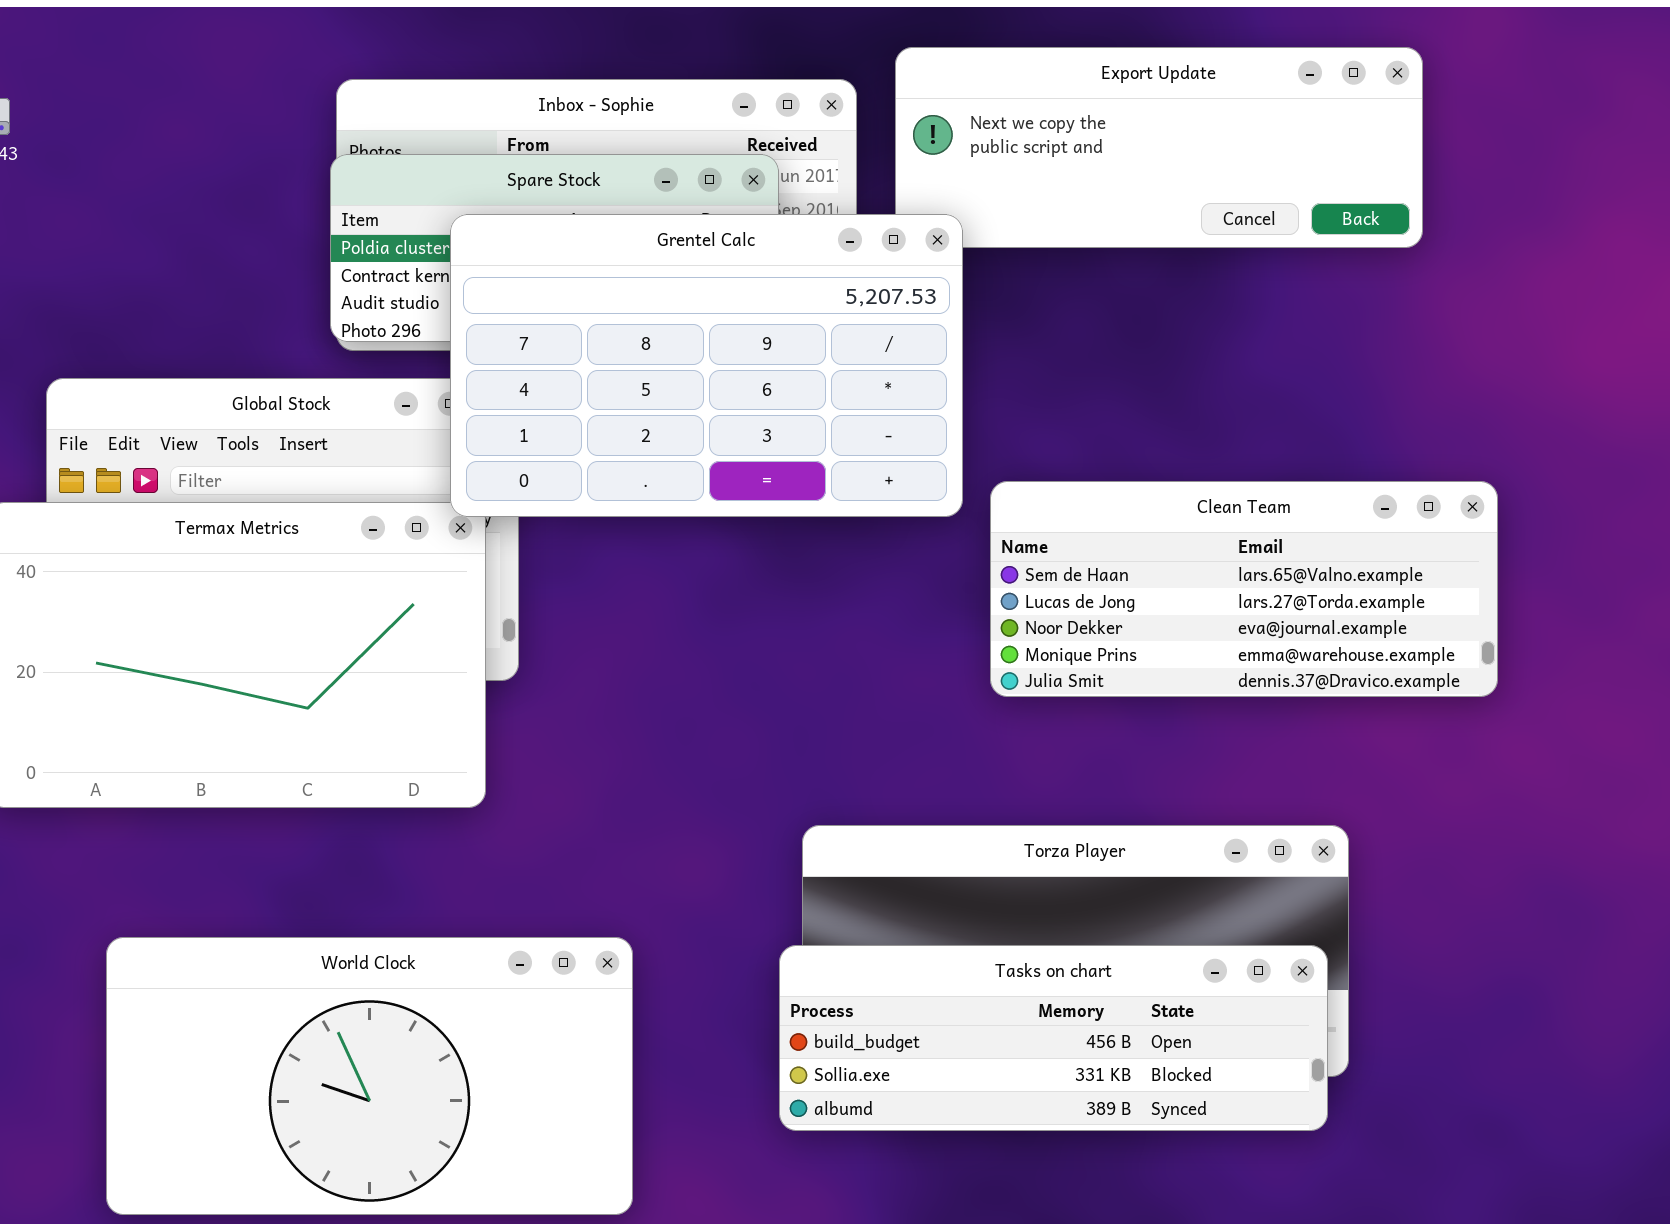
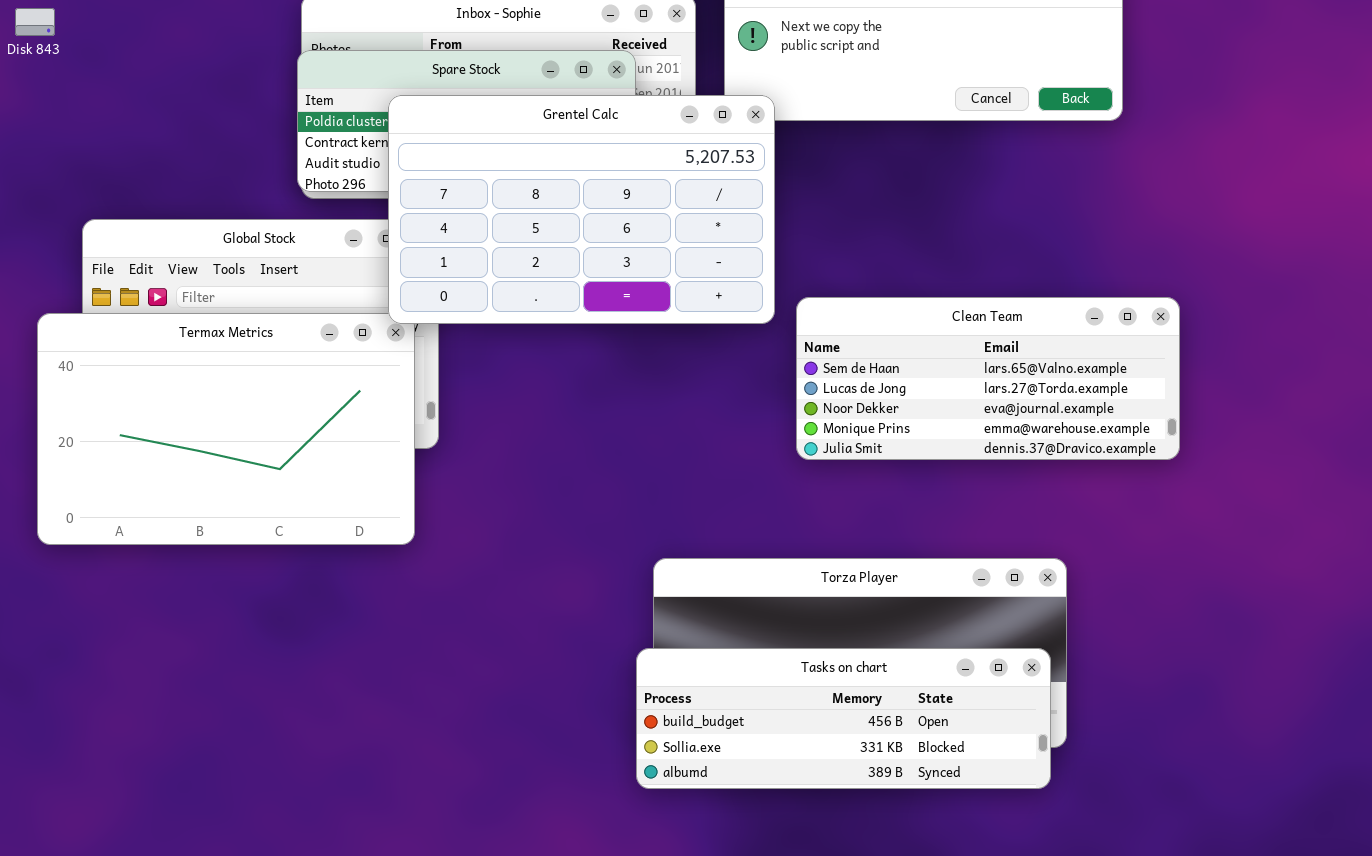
World Clock: [106,937,633,1215] -> none, closed

